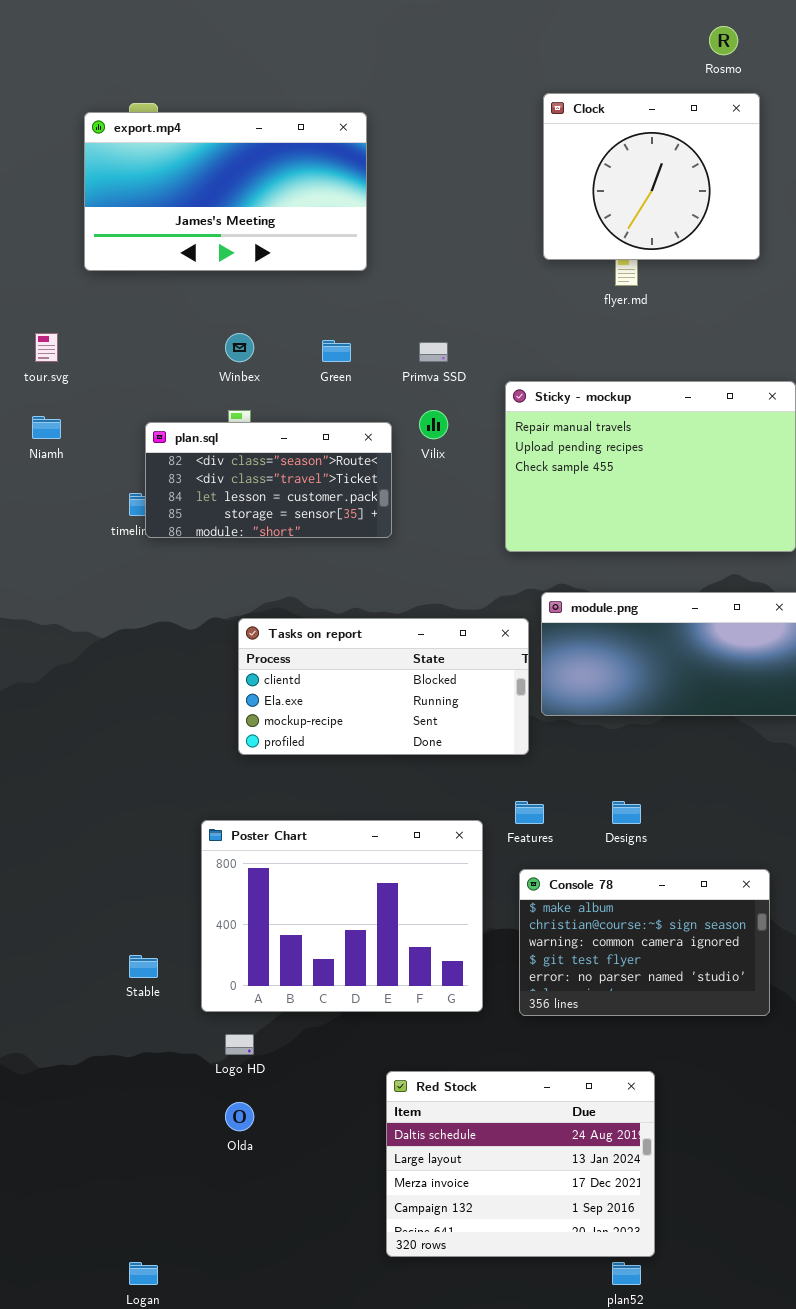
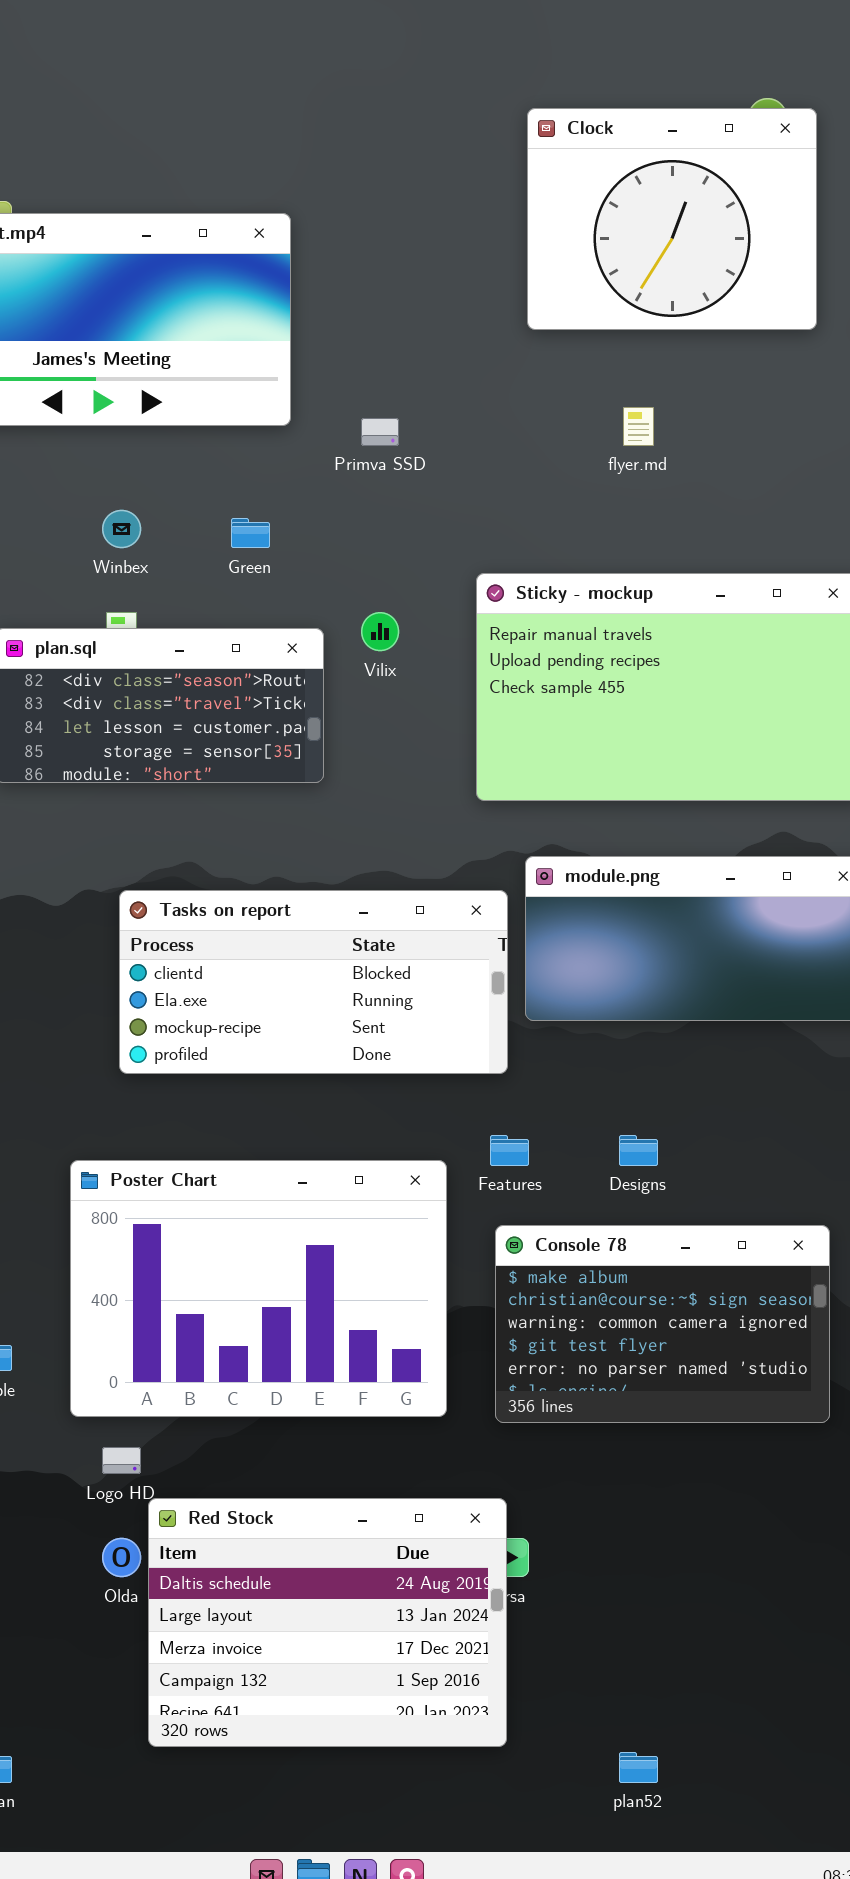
Clock: [543,93,760,260] -> [527,108,817,330], moved
Primva SSD: [419,342,448,362] -> [361,418,399,446], moved
Red Stock: [386,1071,655,1257] -> [148,1498,507,1747], moved

